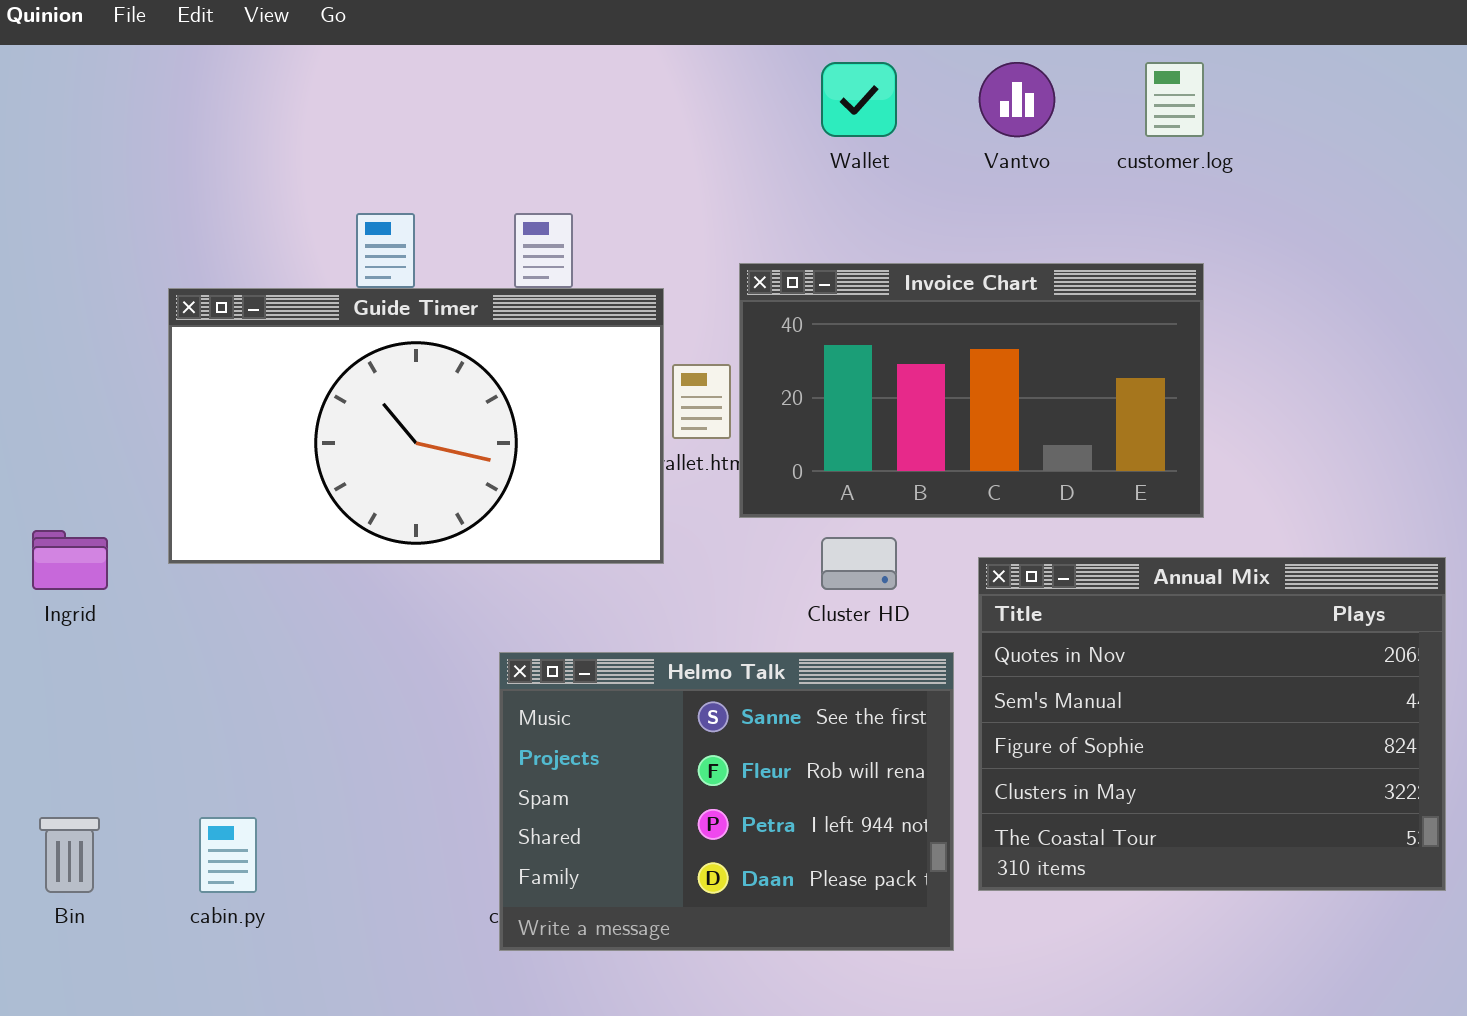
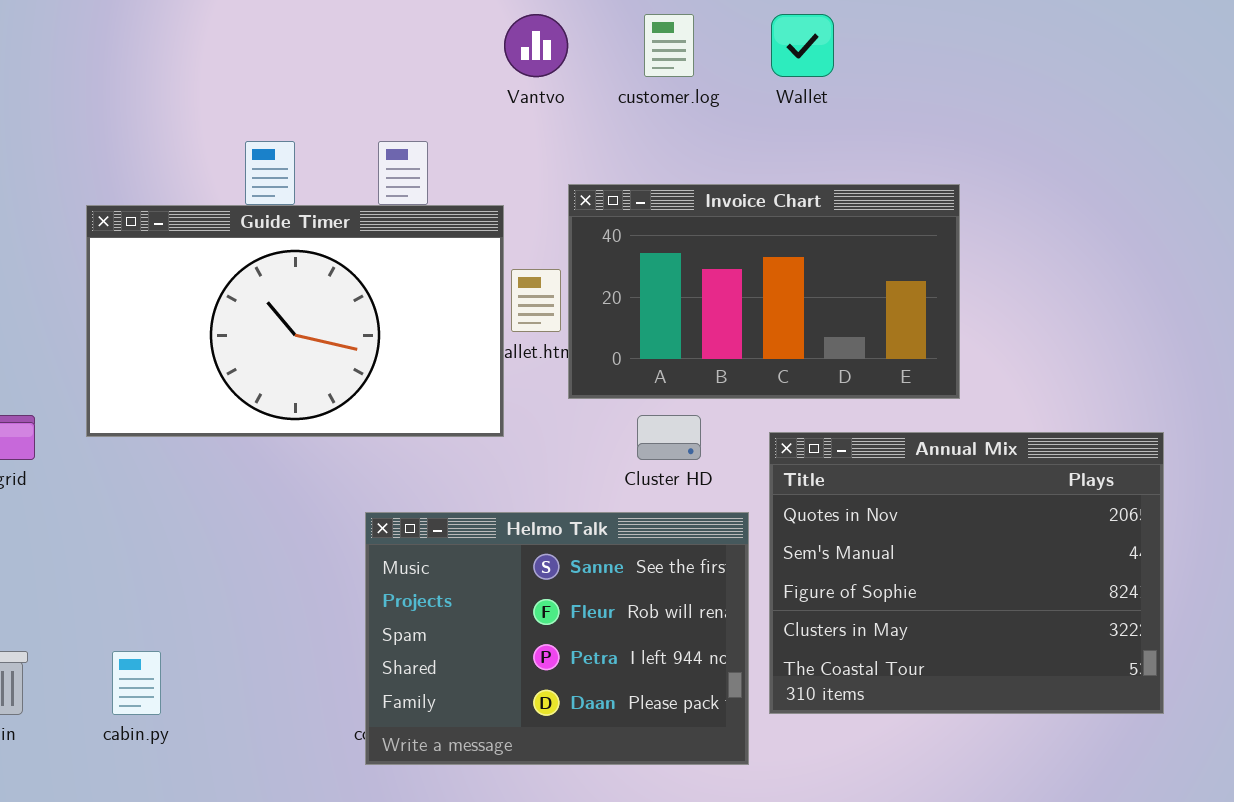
Wallet: [821,62,897,137] -> [771,14,834,77], moved
Vantvo: [979,62,1055,137] -> [504,14,568,77], moved
customer.log: [1145,62,1204,137] -> [644,14,694,77], moved

